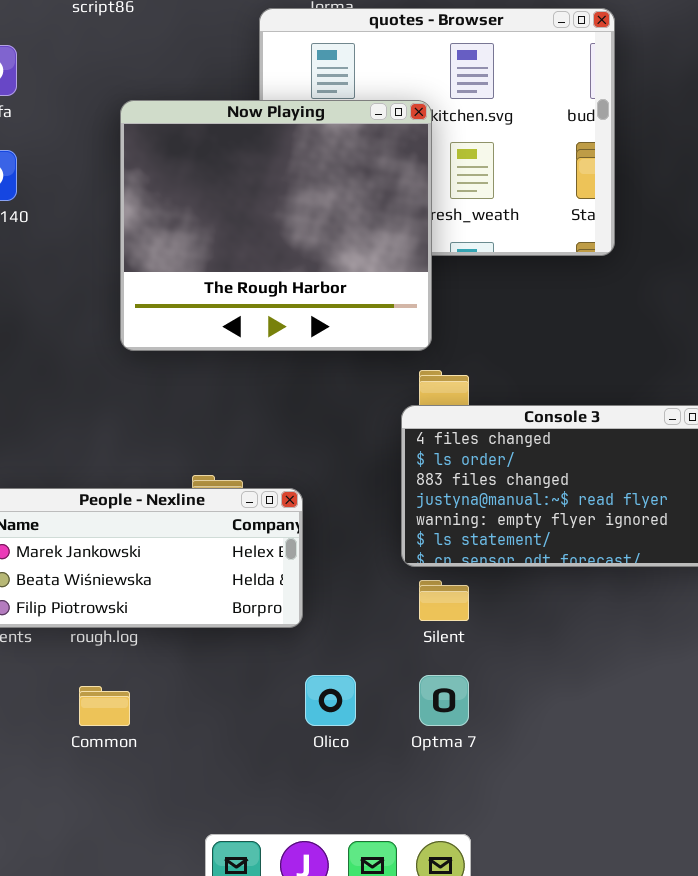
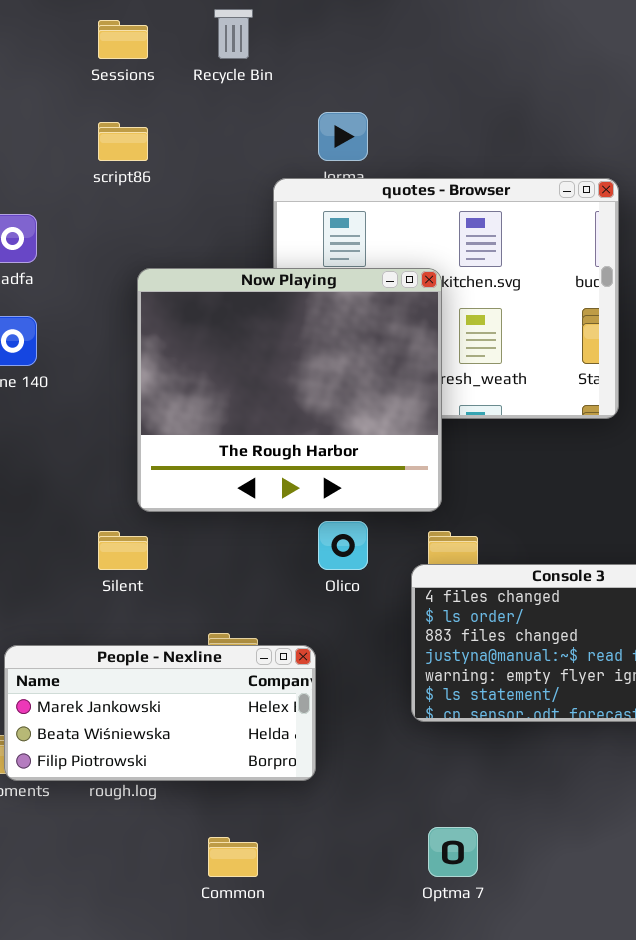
Silent: [419,580,469,621] -> [98,531,148,570], moved
Olico: [305,675,356,726] -> [318,521,368,570], moved
Common: [79,686,130,726] -> [208,837,258,877], moved

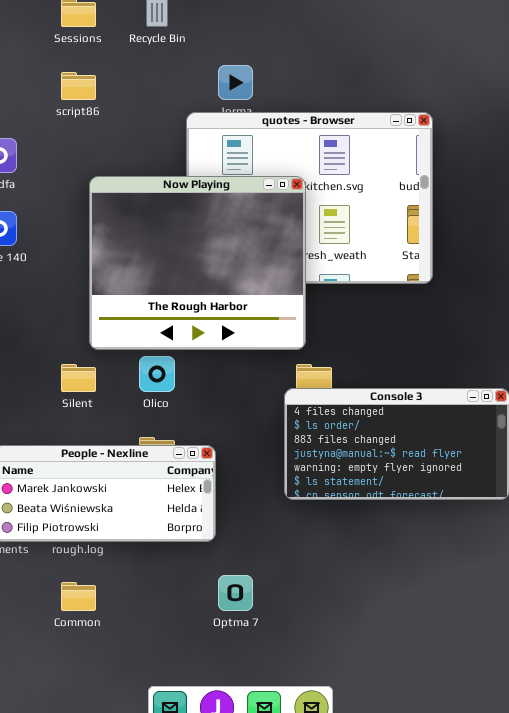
Olico: [318,521,368,570] -> [139,356,175,392], moved
Optma 7: [428,827,478,877] -> [218,575,253,611], moved
Common: [208,837,258,877] -> [61,582,96,611], moved

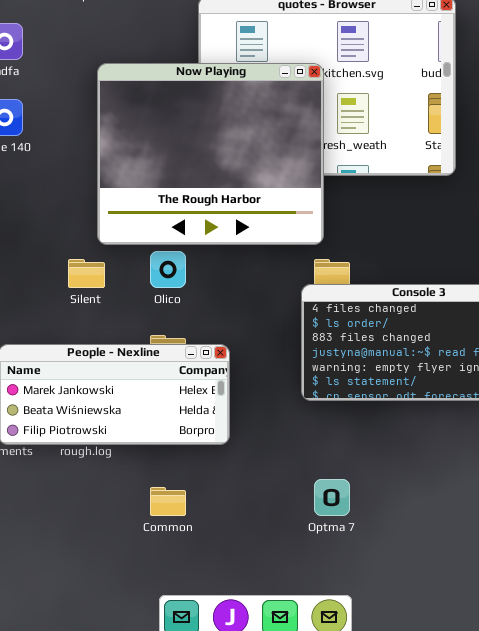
Optma 7: [218,575,253,611] -> [314,479,350,516], moved
Common: [61,582,96,611] -> [150,487,186,516], moved

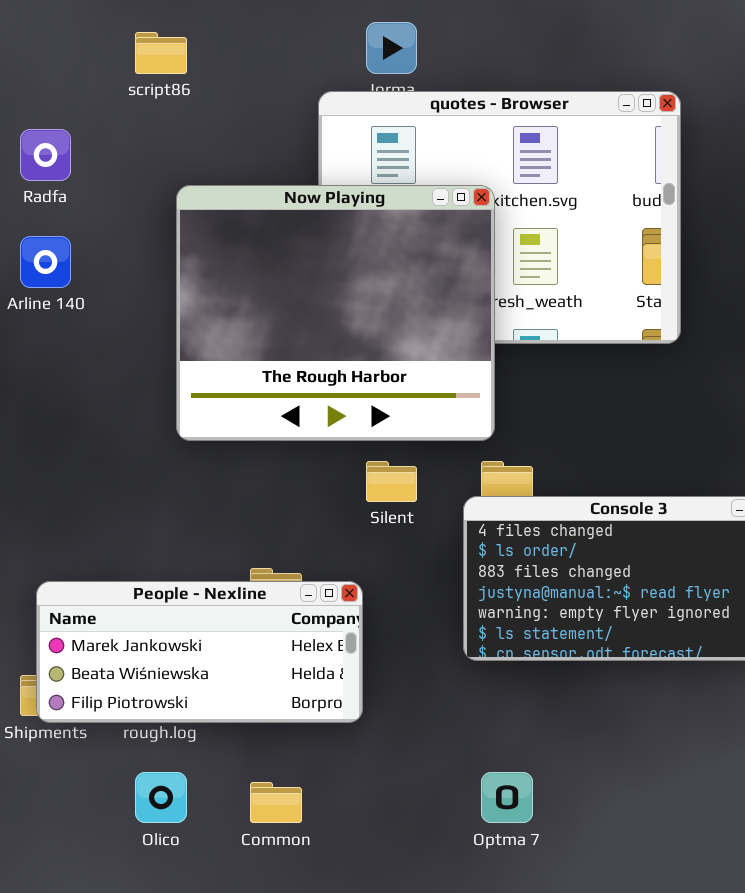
Olico: [150,251,186,288] -> [135,772,187,823], moved
Silent: [68,259,105,288] -> [366,461,417,502], moved

